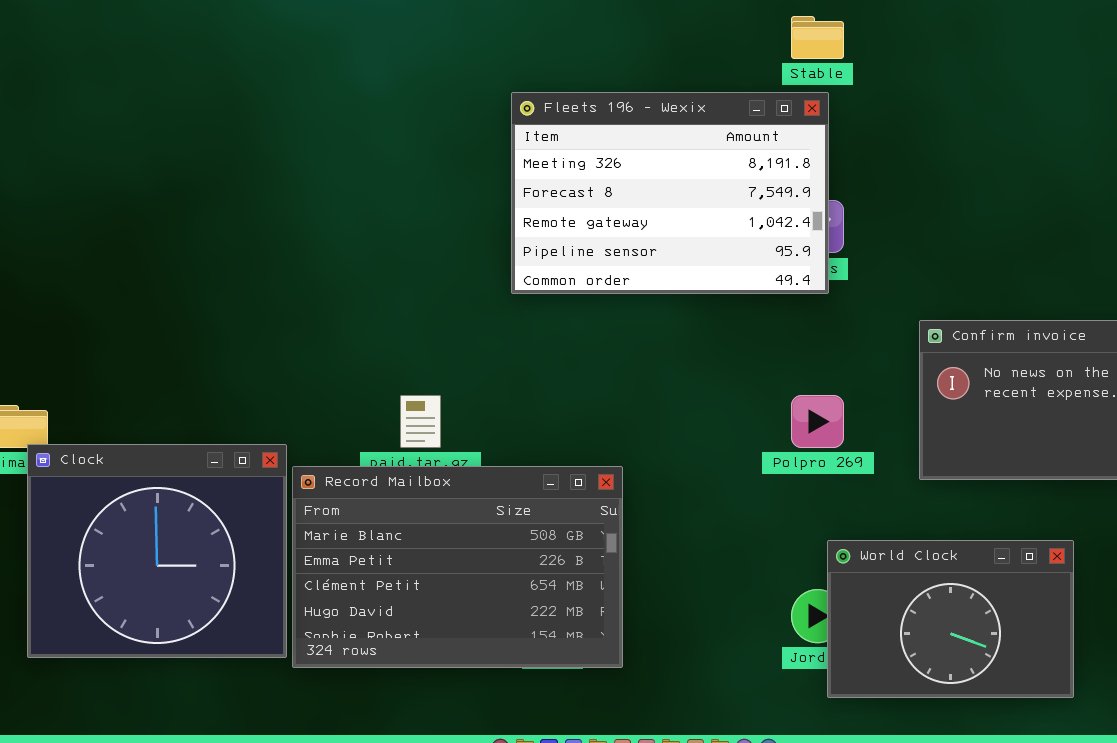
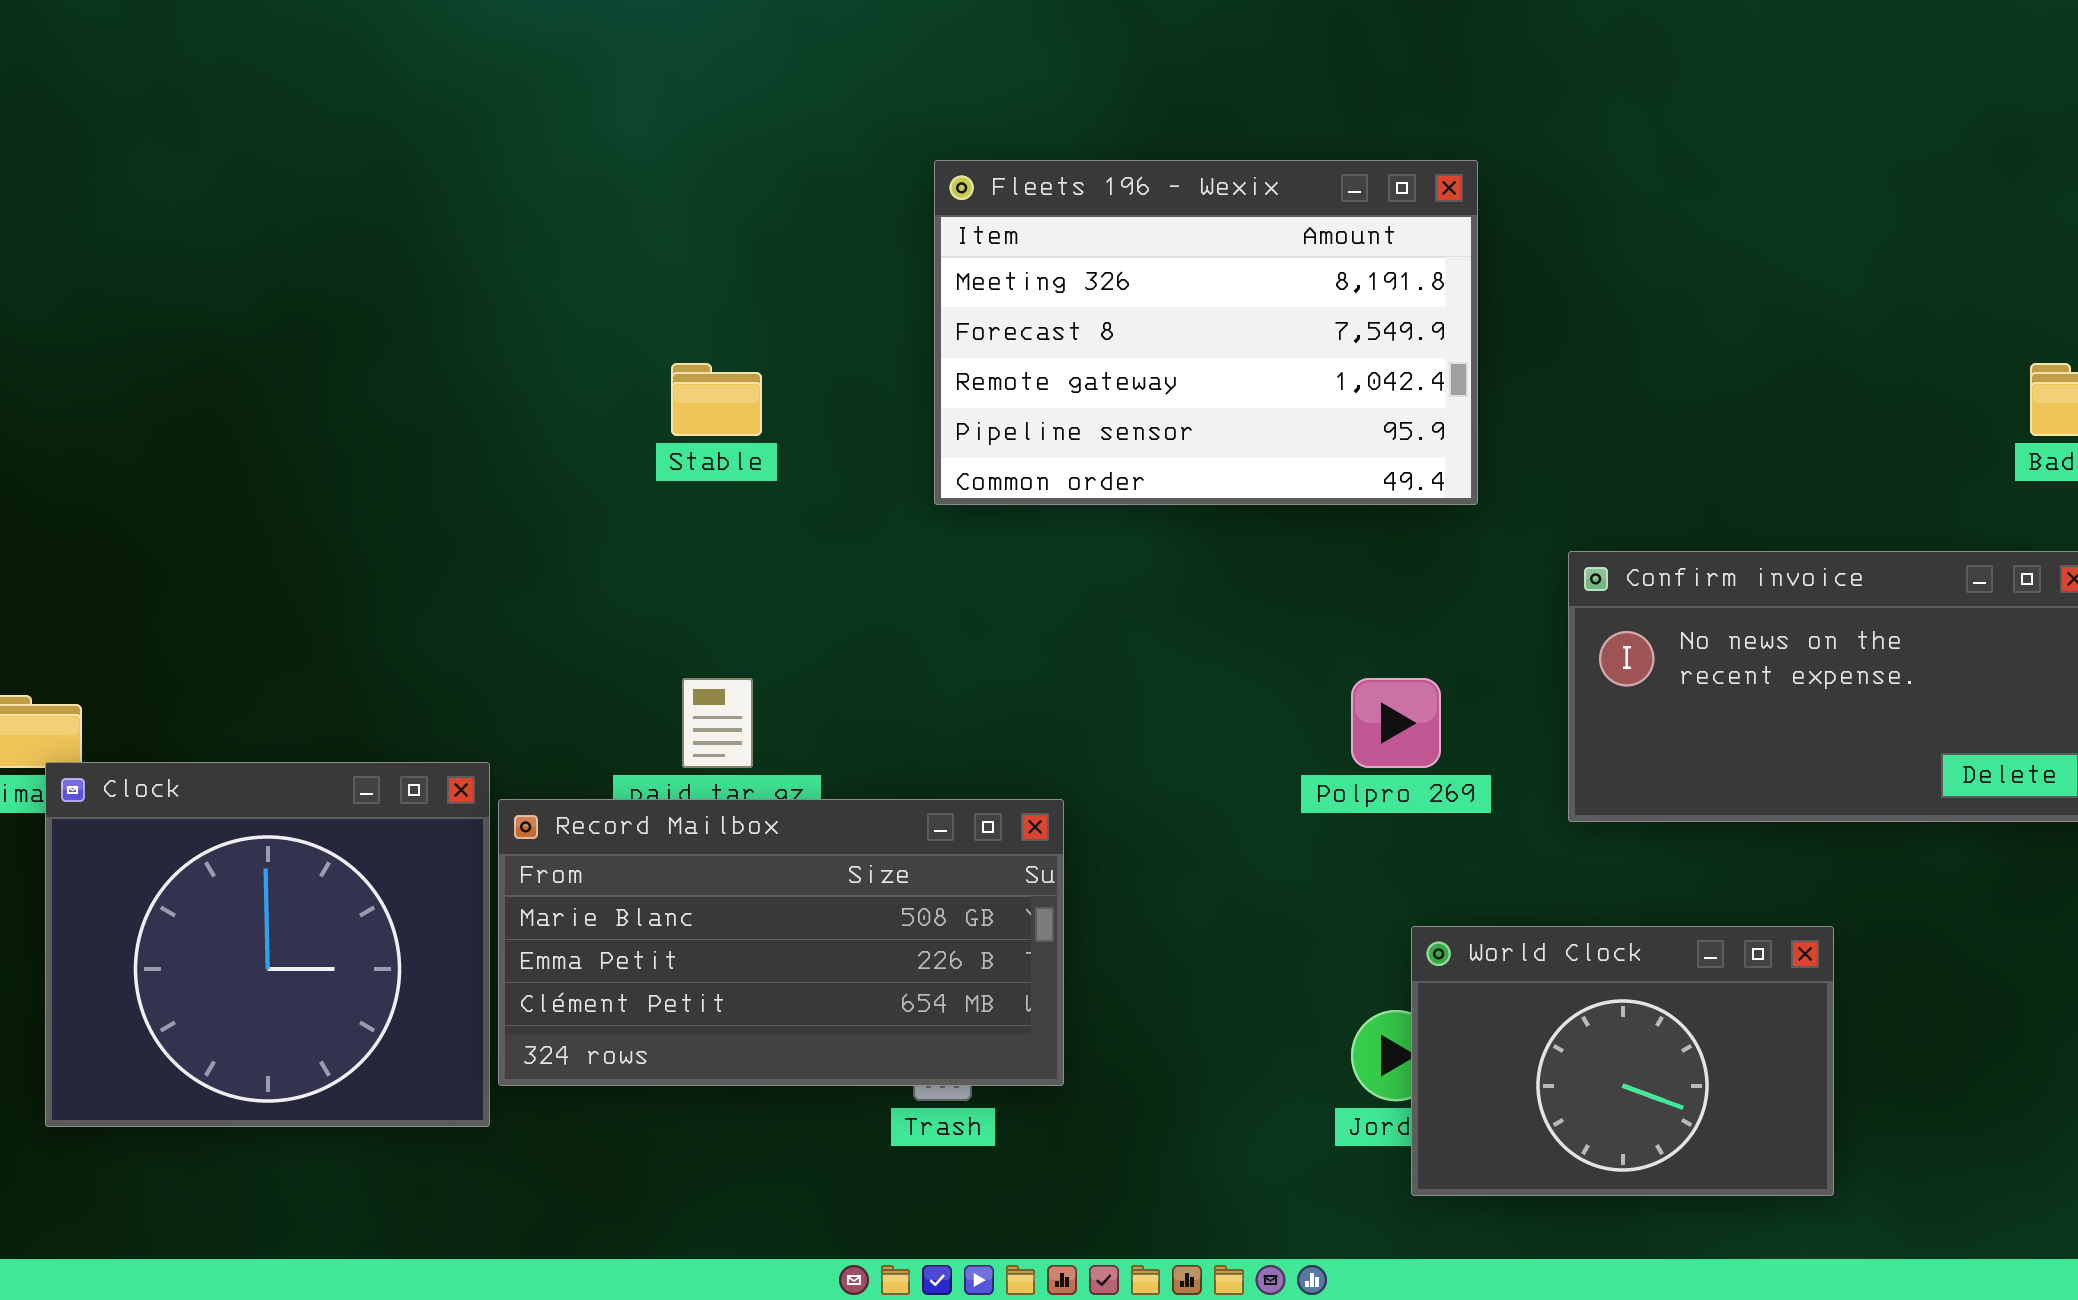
Stable: [791,16,844,59] -> [671,363,762,436], moved
Fleets 196 - Wexix: [511,92,829,294] -> [934,160,1478,505], moved
Record Mailbox: [292,466,623,668] -> [498,799,1064,1086], resized

